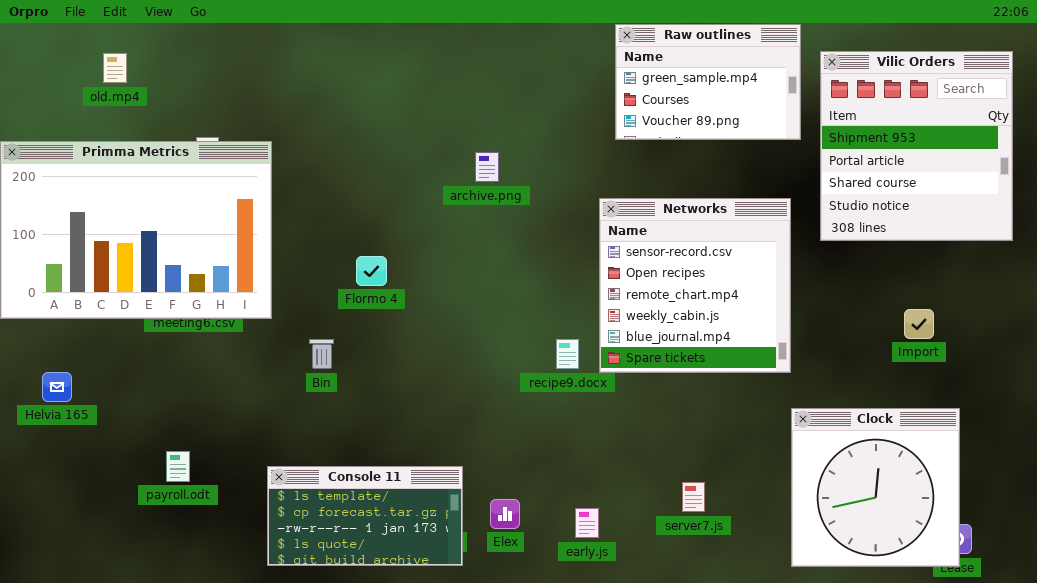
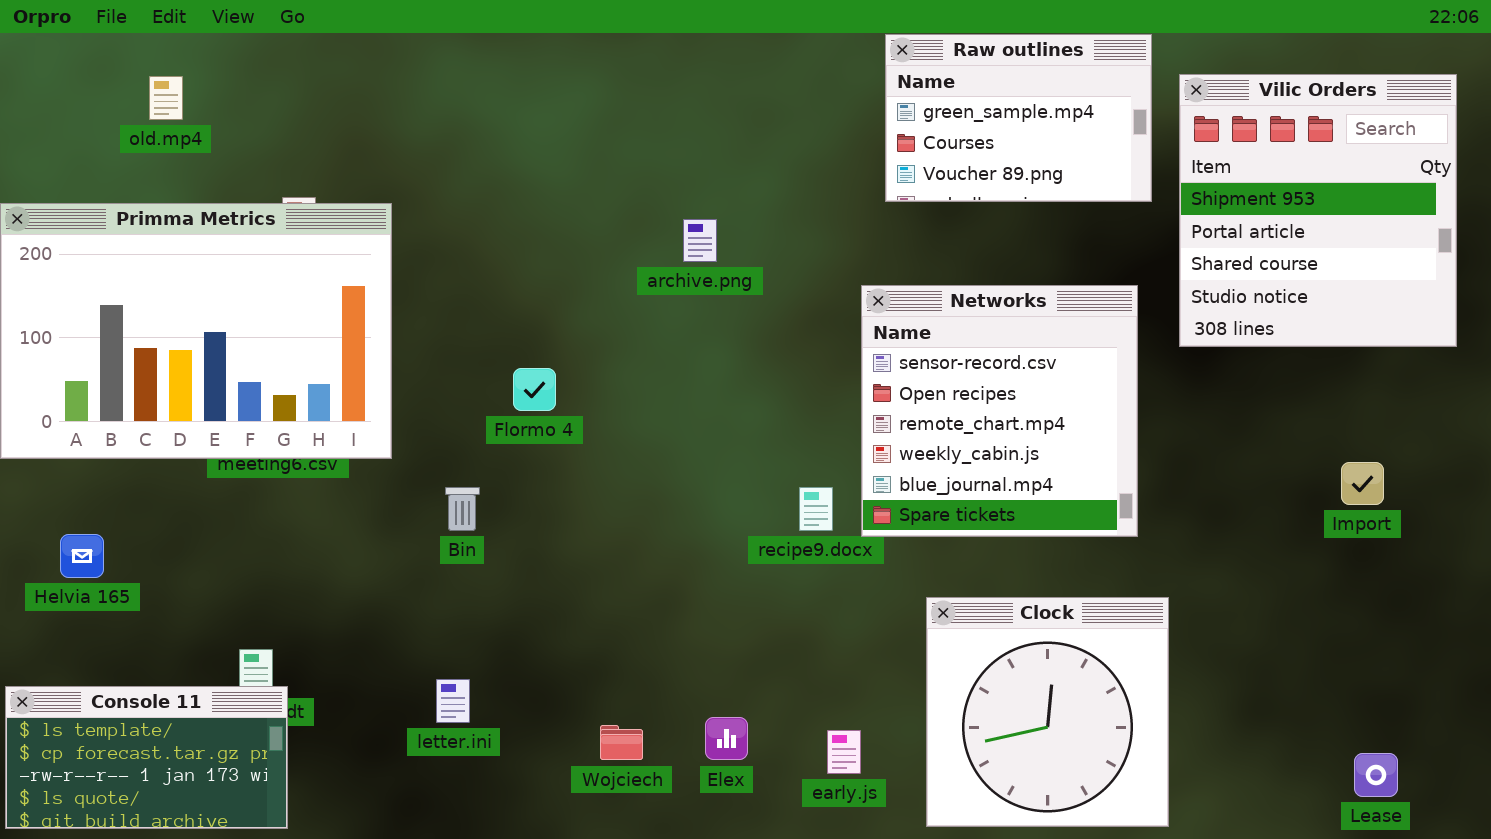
Import: [904,309,934,339] -> [1341,462,1384,505], moved
Clock: [791,408,960,567] -> [926,597,1169,827], moved
Console 11: [267,466,463,566] -> [5,686,288,829], moved

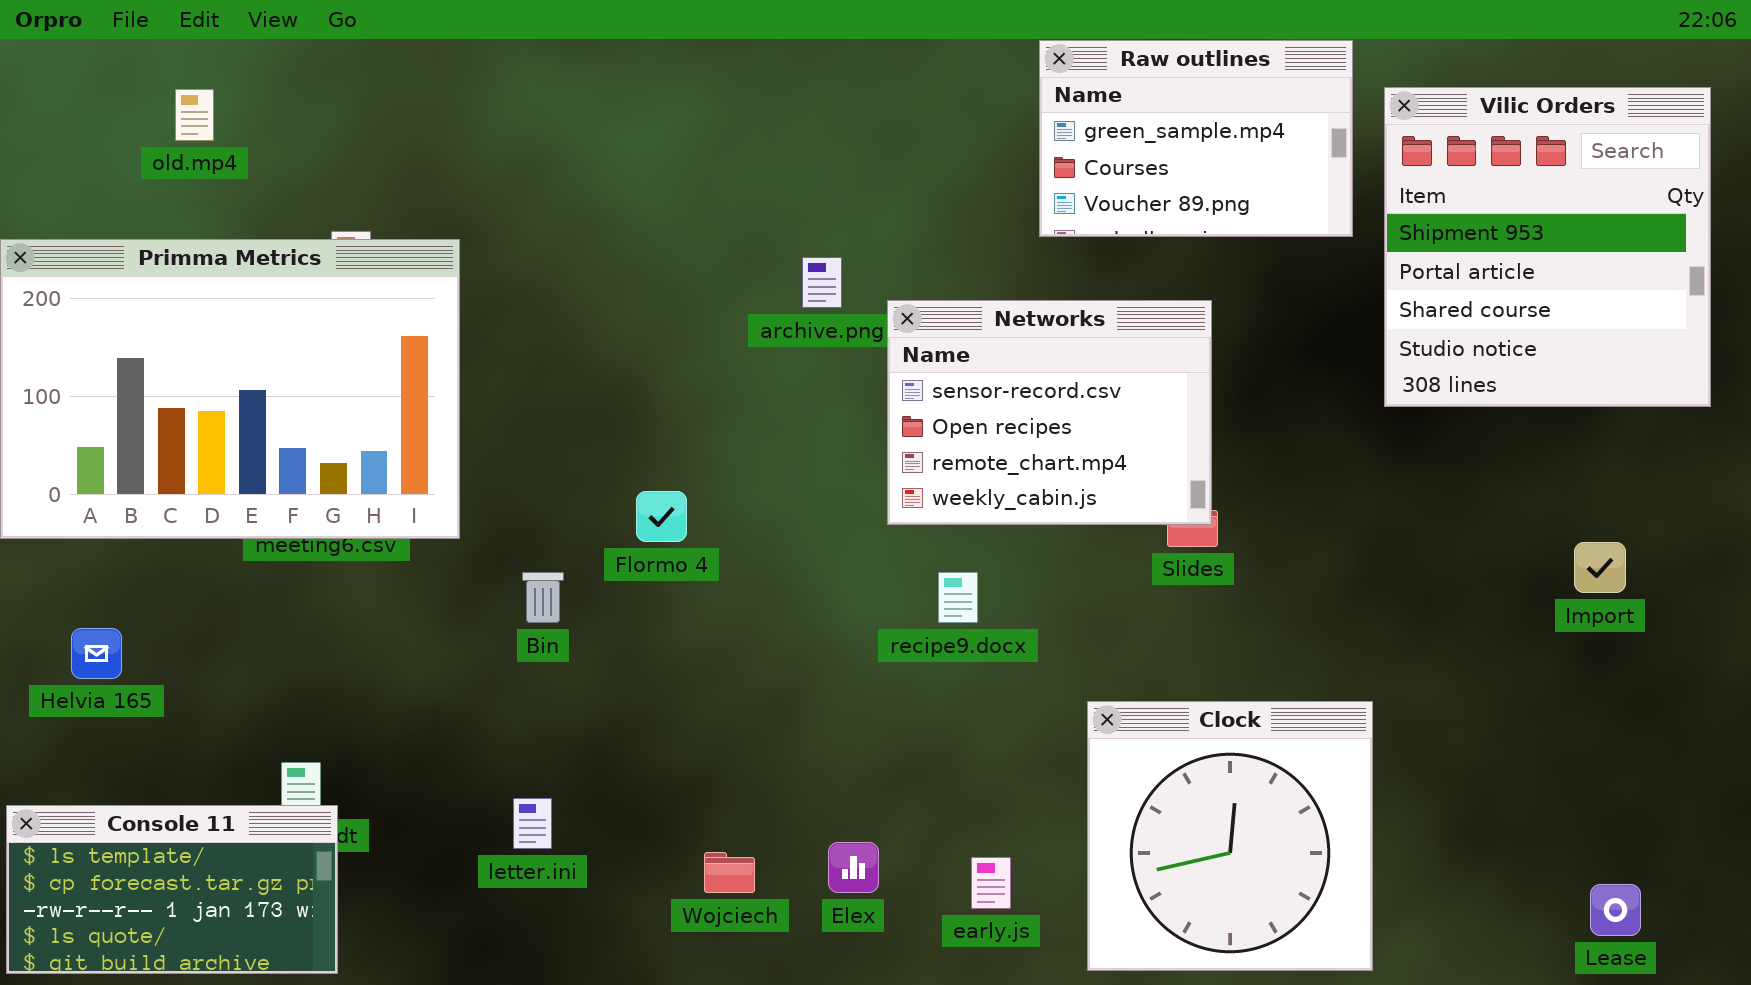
Networks: [861,285,1138,537] -> [887,300,1212,525], moved, resized
Flormo 4: [513,368,556,411] -> [636,491,687,542], moved

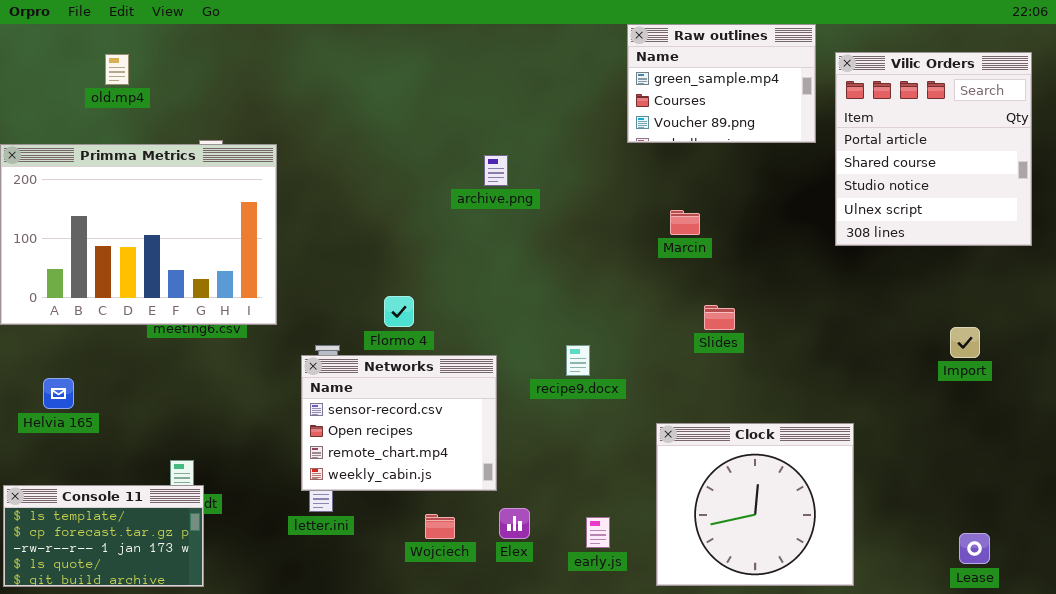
Vilic Orders: [1384,87,1711,407] -> [835,52,1032,246], scrolled down 1 row
Networks: [887,300,1212,525] -> [301,355,497,491], moved
Clock: [1087,701,1373,971] -> [656,423,854,586], resized

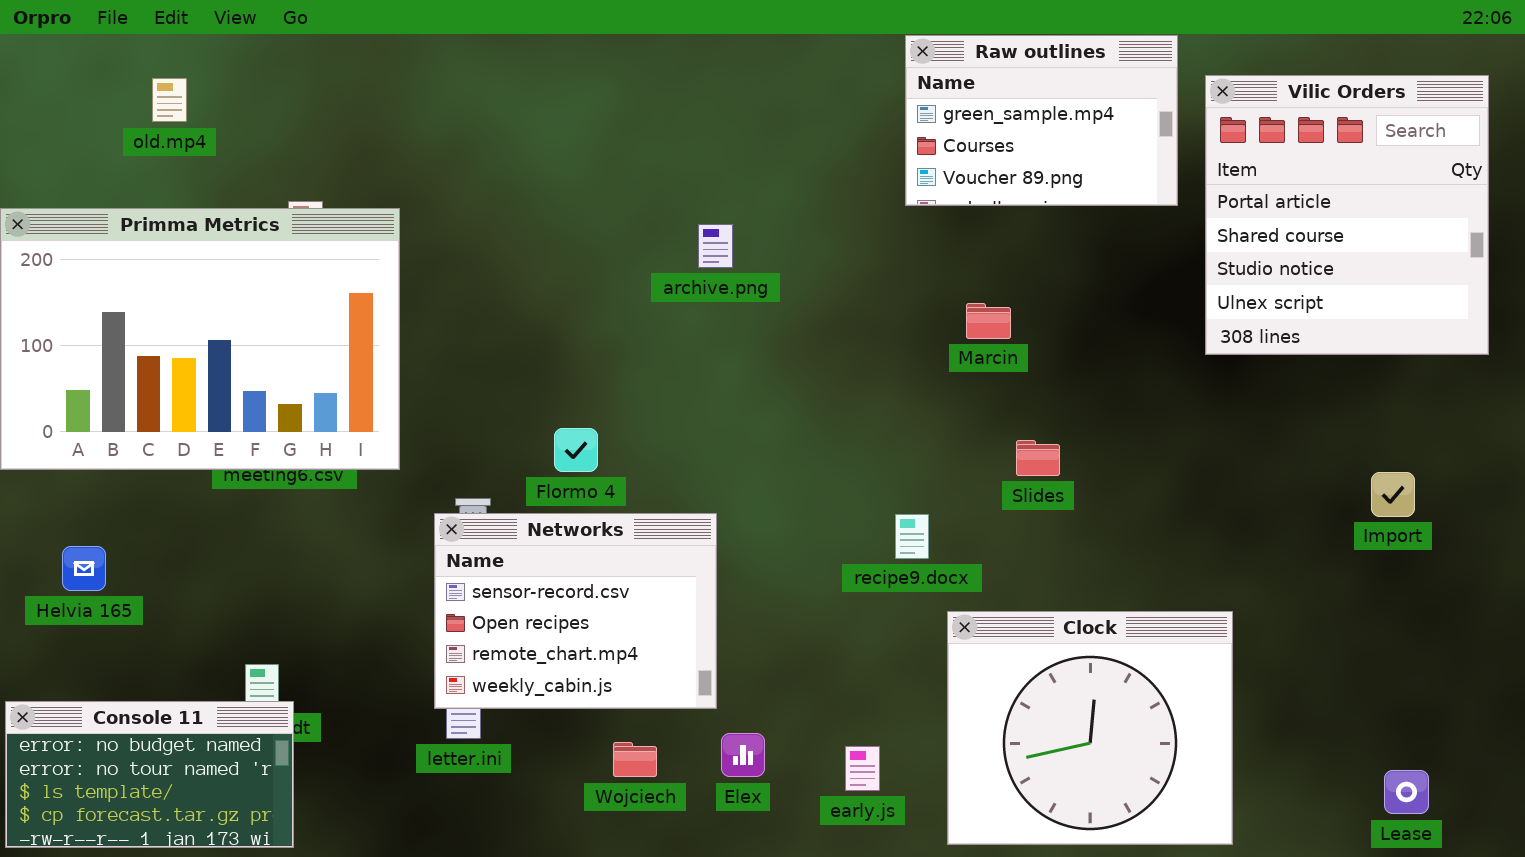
recipe9.docx: [566,345,590,376] -> [895,514,929,559], moved
Console 11: [3,485,204,587] -> [5,701,294,848], scrolled up 2 rows

